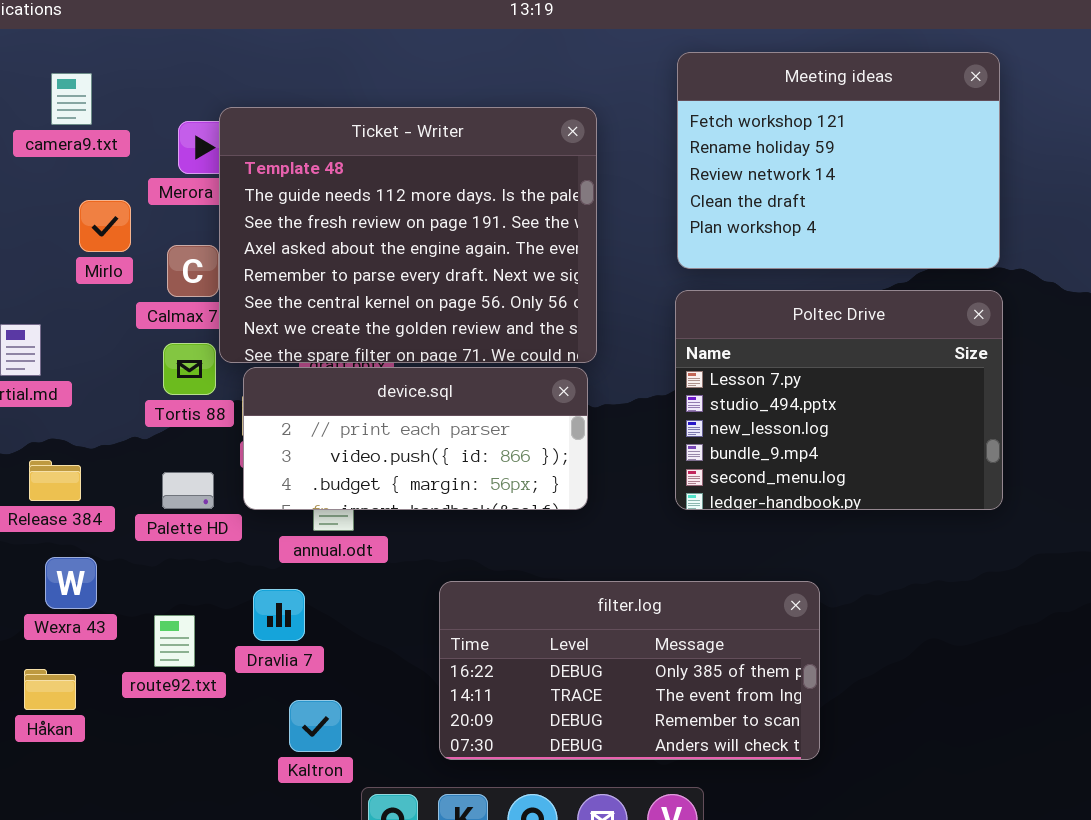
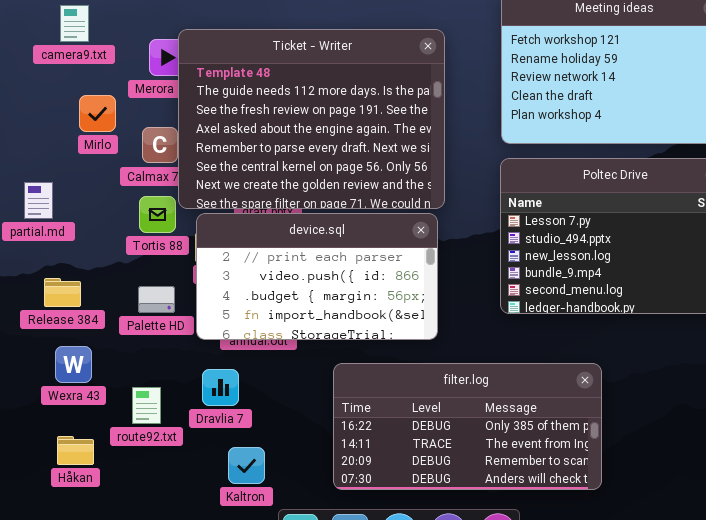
device.sql: [243,367,588,510] -> [196,213,438,340], resized
Håkan: [24,669,76,710] -> [57,436,94,465], moved

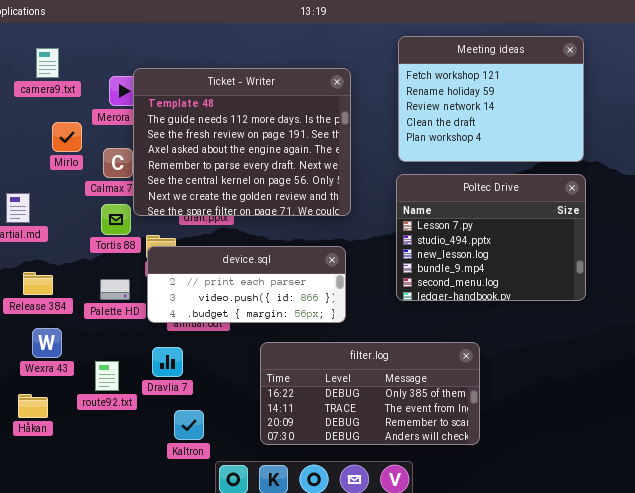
device.sql: [196,213,438,340] -> [147,246,346,323], resized
Håkan: [57,436,94,465] -> [18,394,48,418], moved

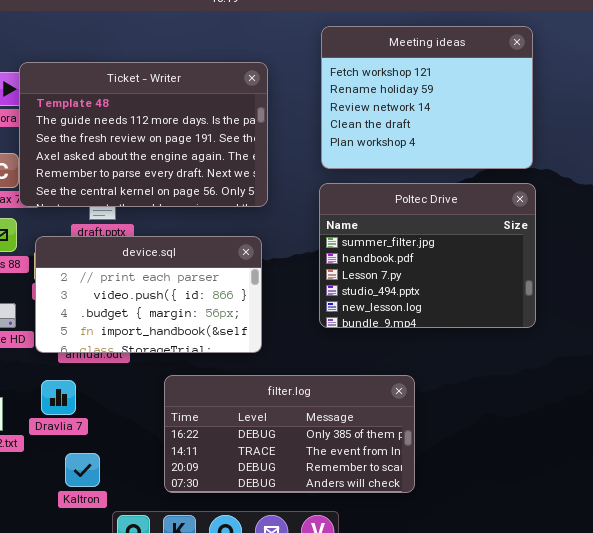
Ticket - Writer: [133,68,351,216] -> [19,62,268,207], resized
Poltec Drive: [396,174,586,301] -> [319,183,536,328], scrolled up 2 rows
device.sql: [147,246,346,323] -> [35,236,262,353], resized

